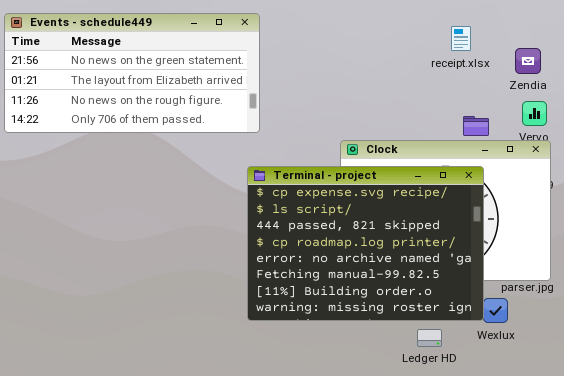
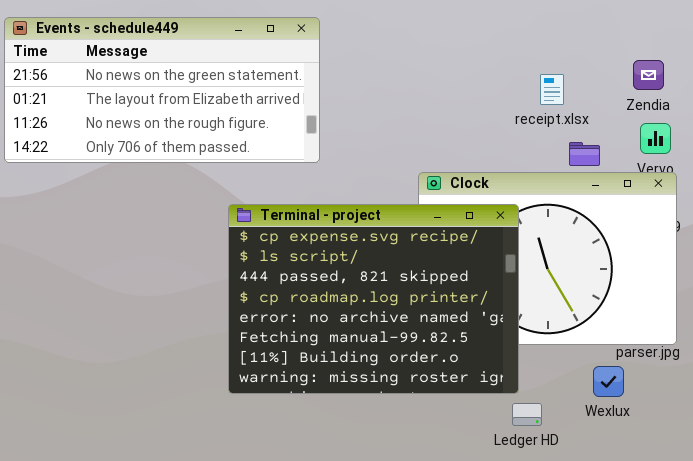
receipt.xlsx: [451,26,471,51] -> [540,74,564,105], moved
Terminal - project: [247,166,484,321] -> [228,204,519,394], moved

